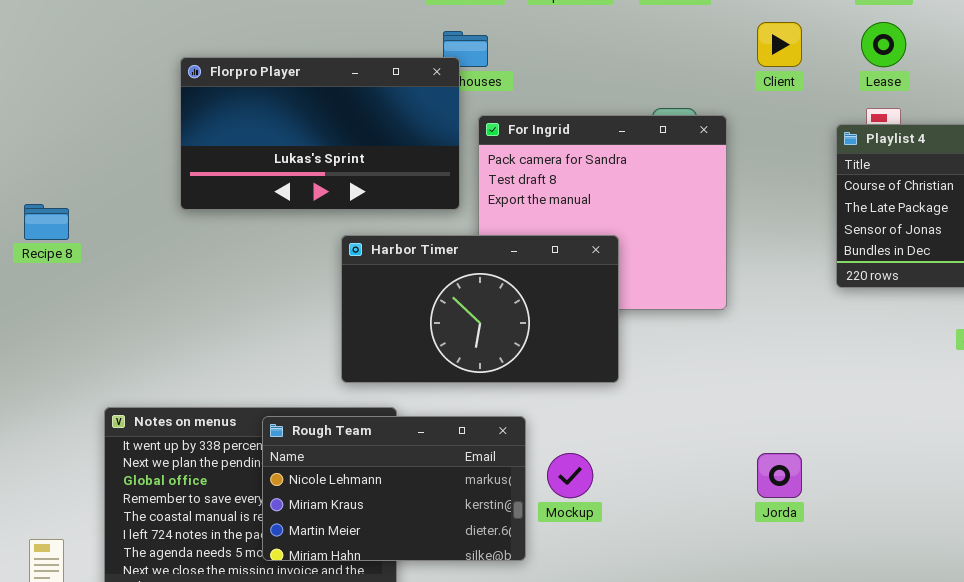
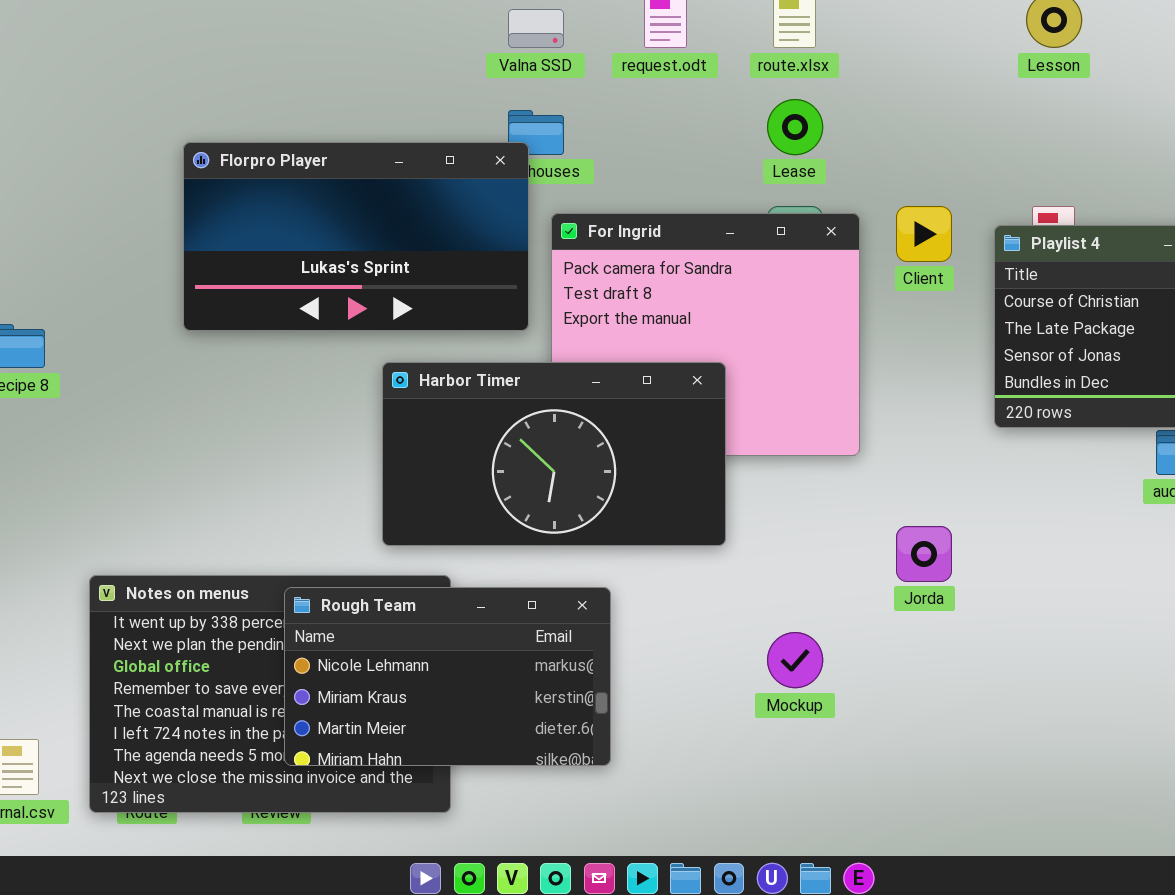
Client: [757,22,802,67] -> [896,206,952,262], moved
Lease: [861,22,906,67] -> [767,99,823,155], moved
Mockup: [547,453,593,498] -> [767,632,823,688], moved
Jorda: [757,453,802,498] -> [896,526,952,582], moved

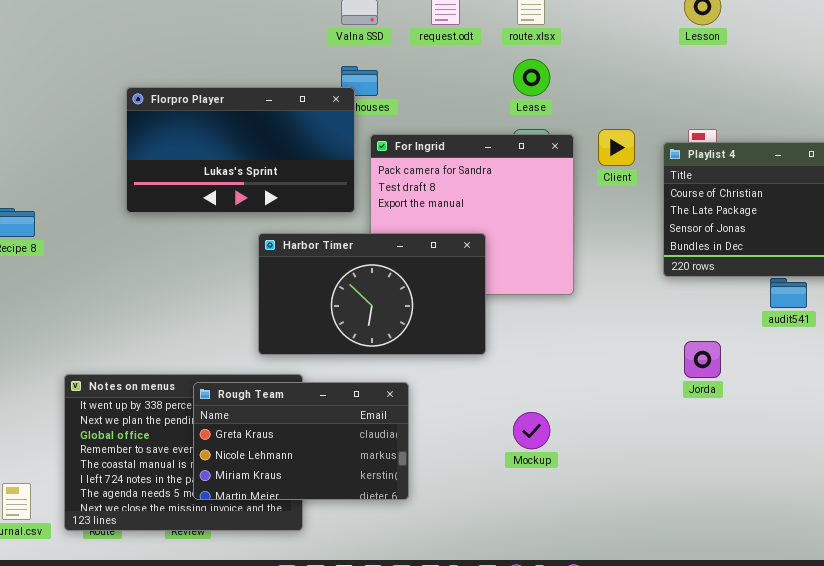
Jorda: [896,526,952,582] -> [684,341,721,378], moved
Rough Team: [284,587,611,766] -> [193,382,409,500], scrolled up 1 row

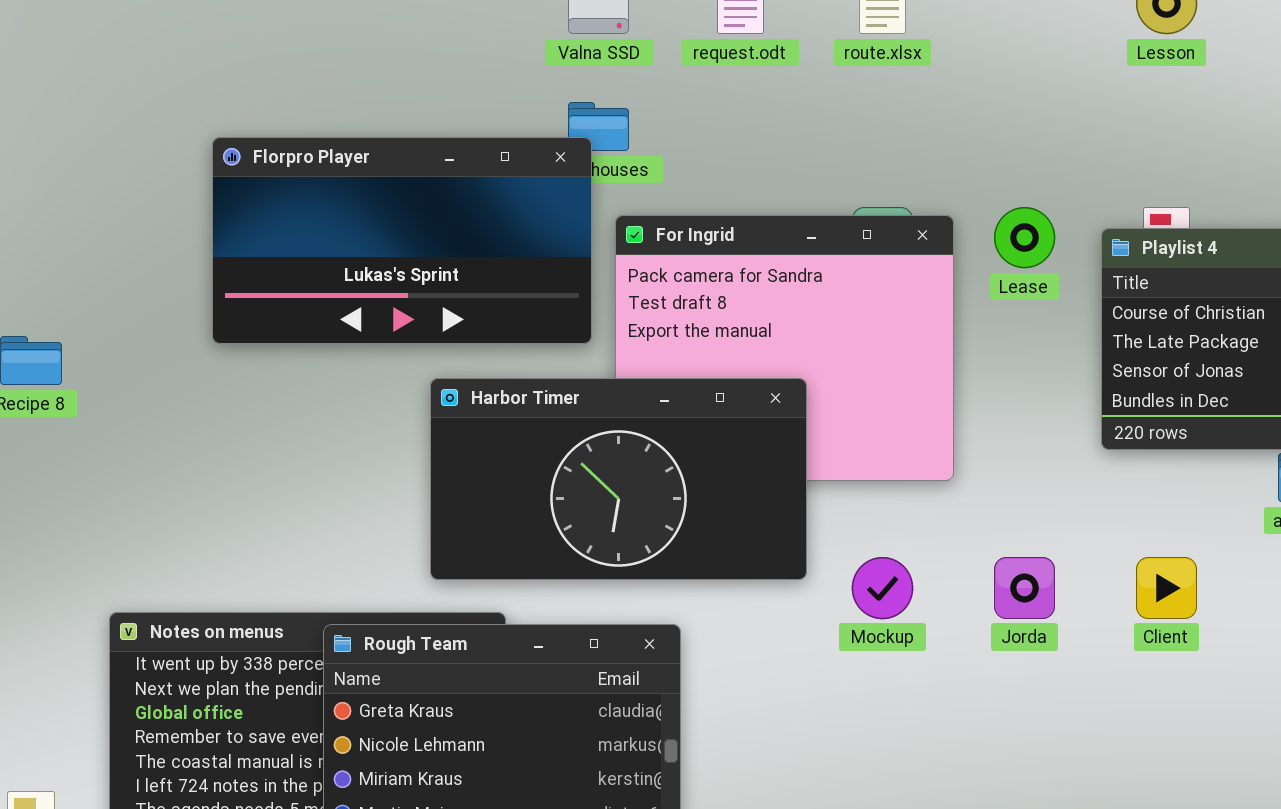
Lease: [513,59,550,96] -> [994,207,1055,268], moved
Client: [598,129,635,166] -> [1136,557,1197,619], moved
Jorda: [684,341,721,378] -> [994,557,1055,619], moved
Mockup: [513,412,550,449] -> [852,557,913,619], moved

